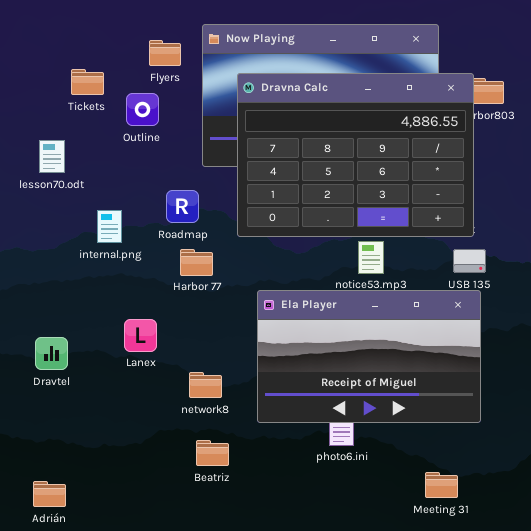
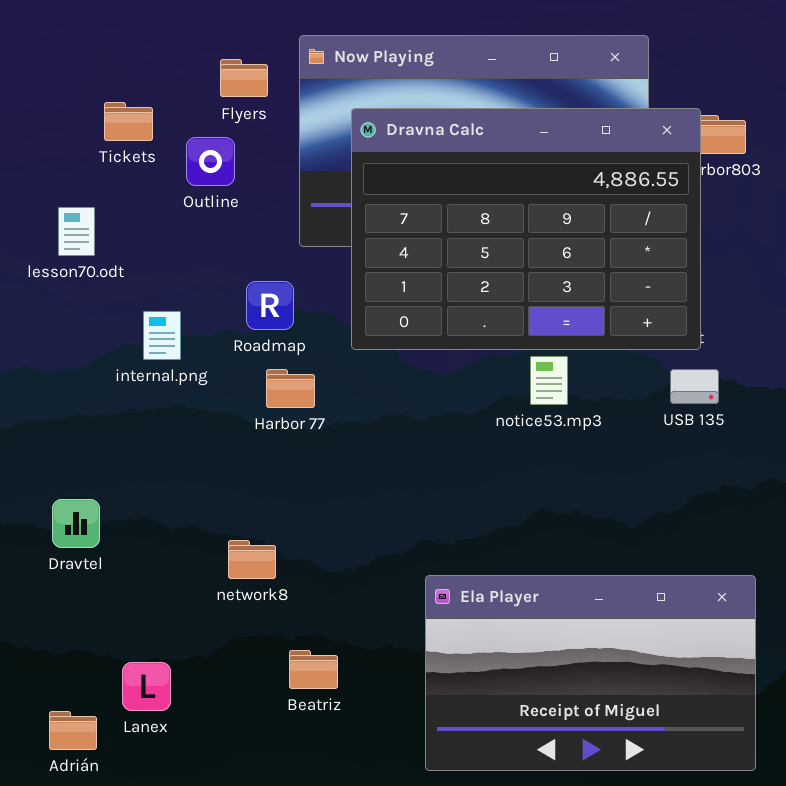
Ela Player: [257,290,481,423] -> [425,575,756,771], moved
Lanex: [124,319,157,352] -> [122,662,171,711], moved
network8: [189,372,222,398] -> [228,540,276,579], moved

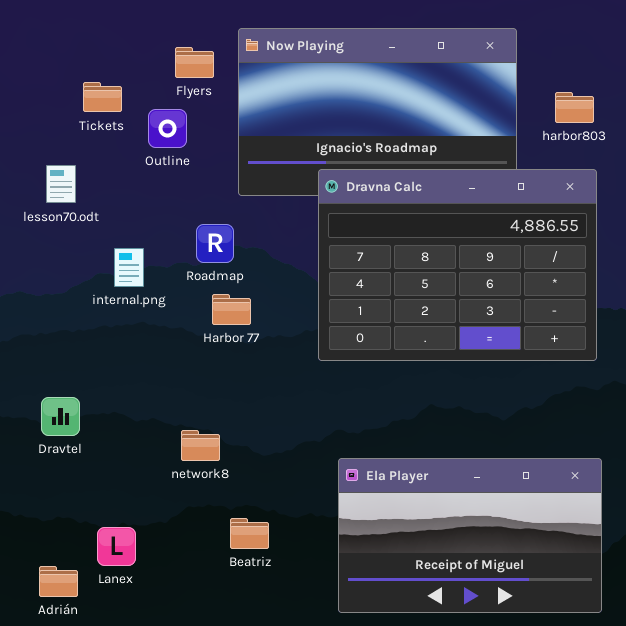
Dravna Calc: [351,108,701,350] -> [318,169,597,361], moved

